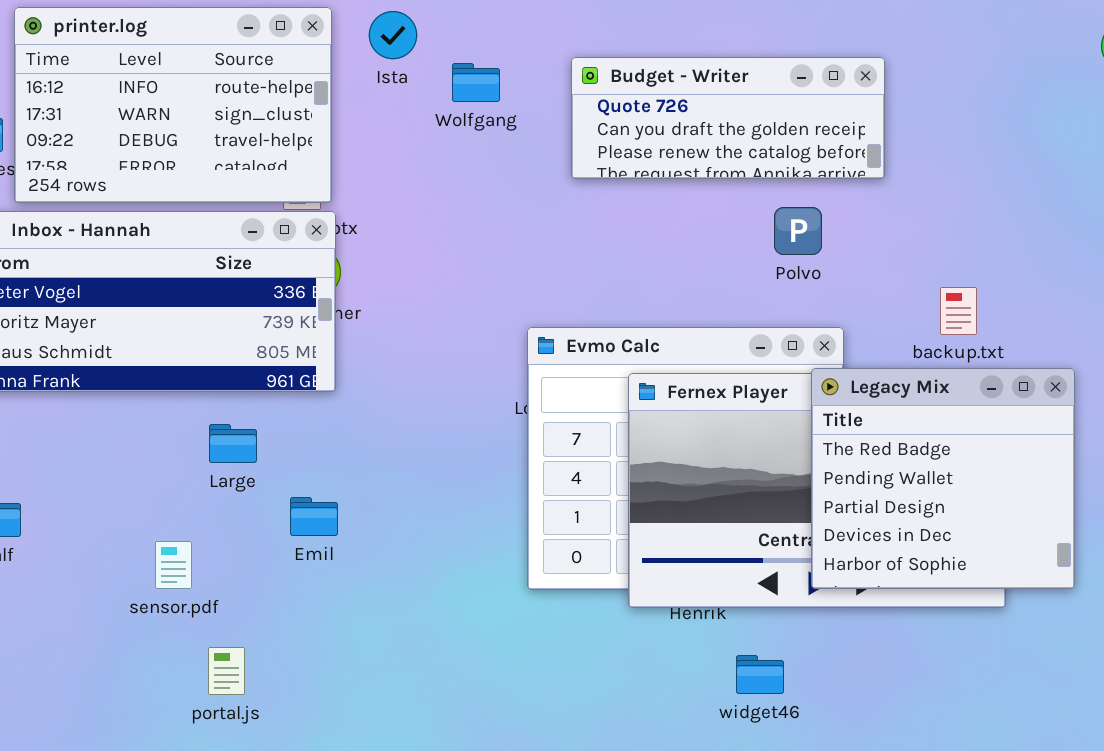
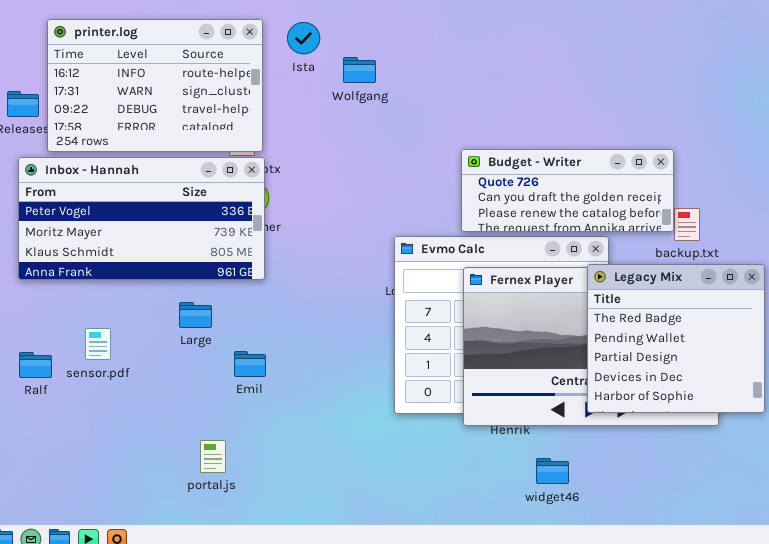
Budget - Writer: [571,57,885,179] -> [461,149,674,232], moved
sensor.pdf: [155,541,192,589] -> [85,328,111,360], moved
portal.js: [208,647,245,695] -> [200,440,226,473], moved

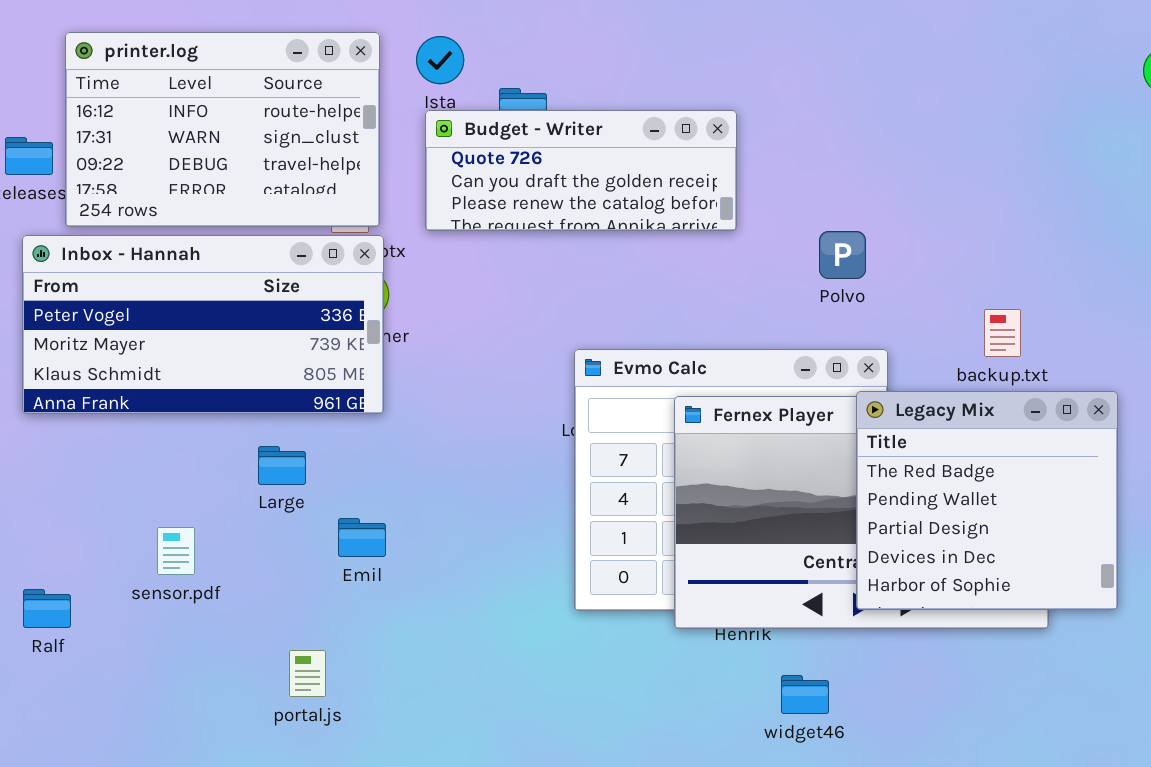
Budget - Writer: [461,149,674,232] -> [425,110,737,231], moved
sensor.pdf: [85,328,111,360] -> [157,527,195,575], moved
Ralf: [19,352,52,378] -> [23,589,71,628], moved

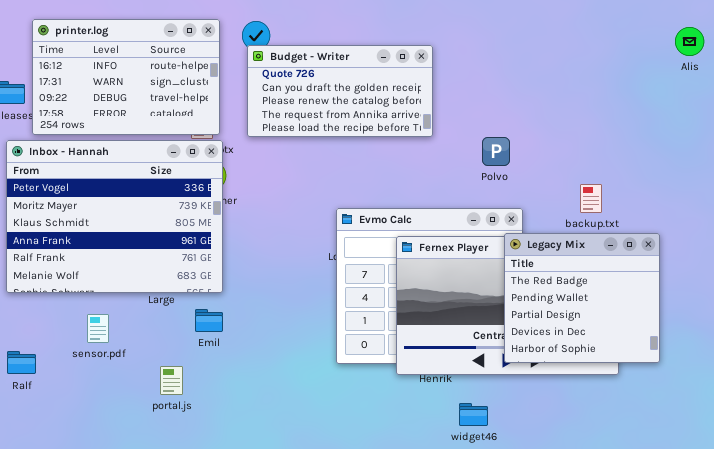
Budget - Writer: [425,110,737,231] -> [247,45,433,137], resized
Inbox - Hannah: [22,235,384,414] -> [6,140,223,293], resized
portal.js: [289,650,326,697] -> [160,366,183,395], moved

